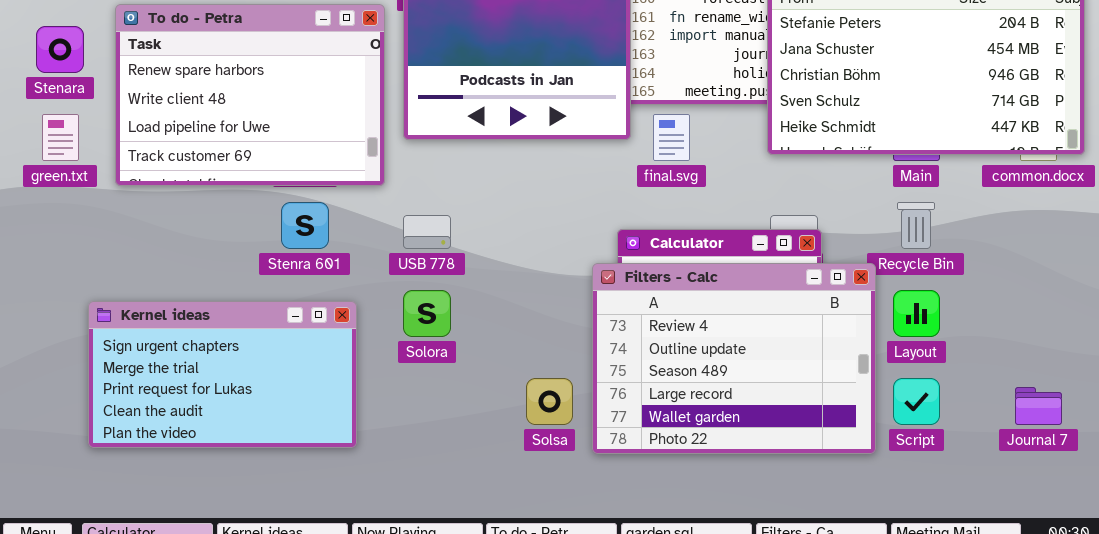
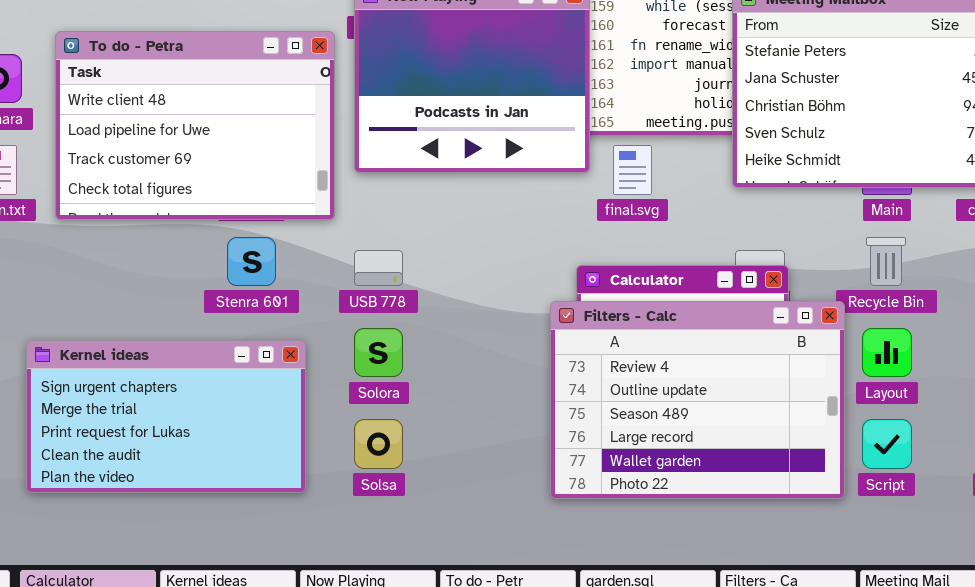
To do - Petra: [115,4,385,186] -> [55,31,335,220], scrolled down 1 row
Solsa: [526,378,573,425] -> [354,419,403,469], moved

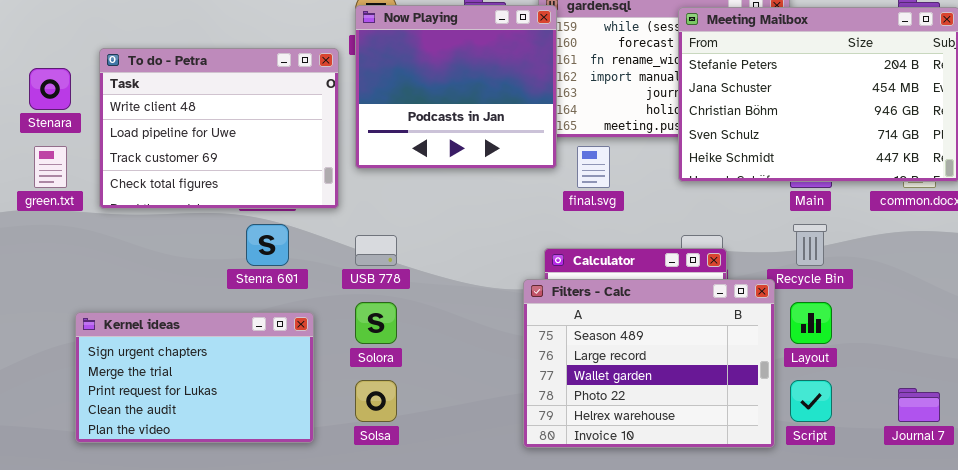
Filters - Calc: [550,301,845,499] -> [523,279,775,448], scrolled down 2 rows

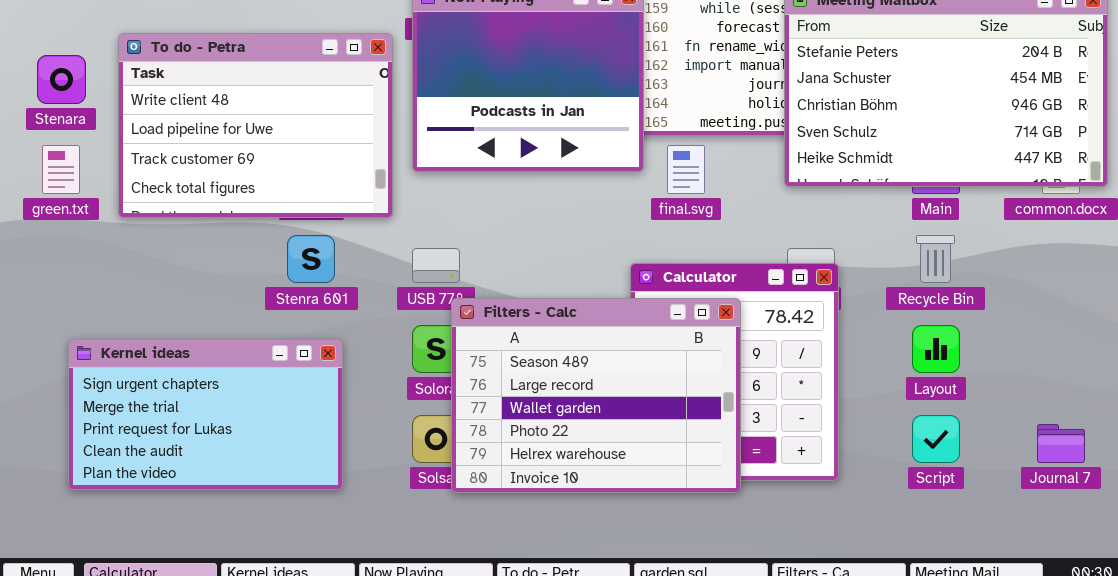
Filters - Calc: [523,279,775,448] -> [451,298,741,493], moved
Kernel ideas: [75,312,314,443] -> [68,339,343,490], moved

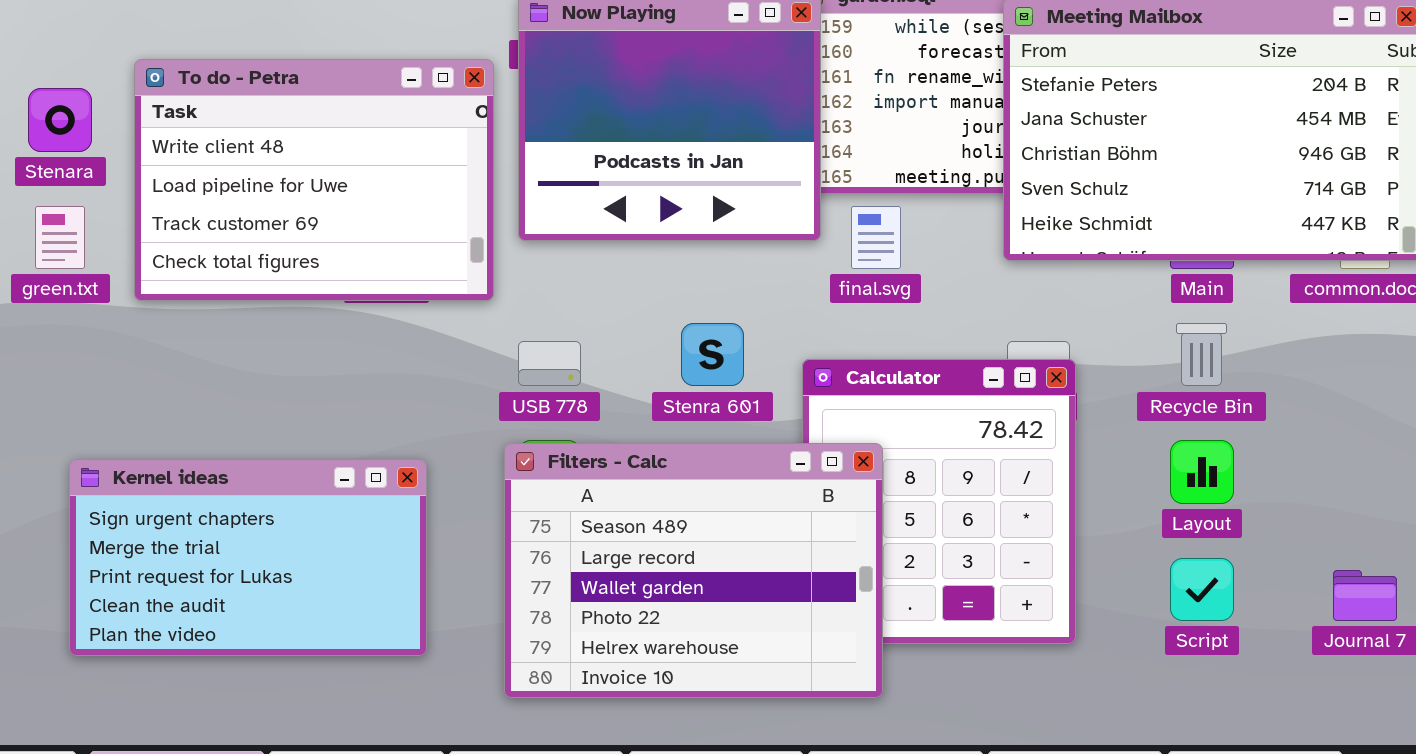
Stenra 601: [287,235,335,283] -> [681,323,744,386], moved
Filters - Calc: [451,298,741,493] -> [504,443,883,698], moved

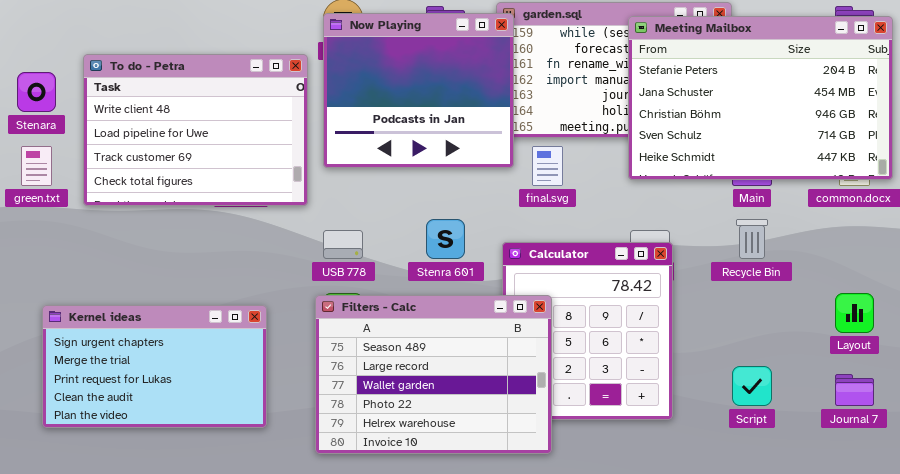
Layout: [1170,440,1234,504] -> [835,293,874,333], moved

